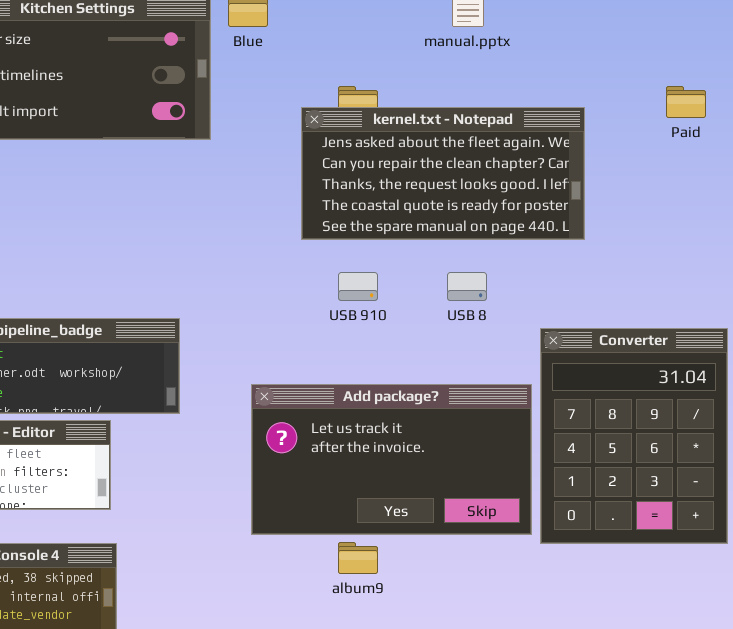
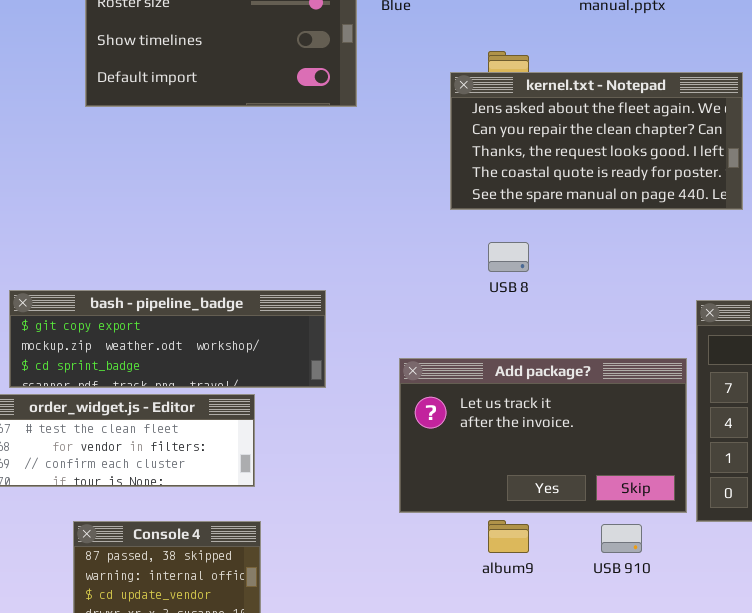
USB 910: [338,272,378,301] -> [601,524,642,553], moved
USB 8: [447,272,487,301] -> [488,242,529,272], moved

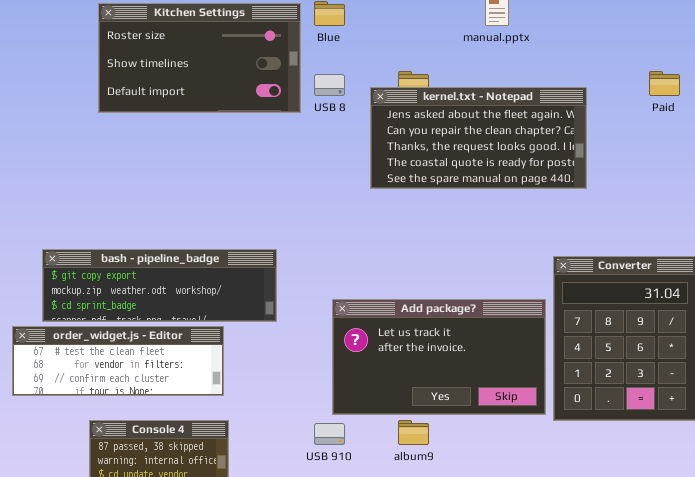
USB 8: [488,242,529,272] -> [314,74,345,96], moved
USB 910: [601,524,642,553] -> [314,423,345,445], moved

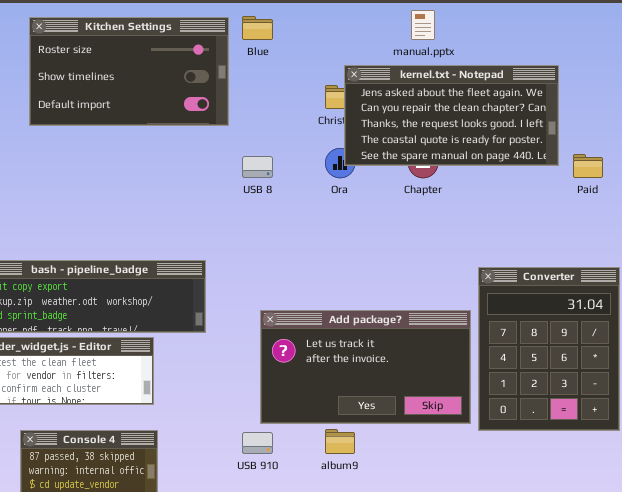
Paid: [649,71,680,96] -> [573,154,603,178], moved
USB 8: [314,74,345,96] -> [242,156,273,178], moved
kernel.txt - Notepad: [370,87,587,189] -> [344,65,559,166], moved

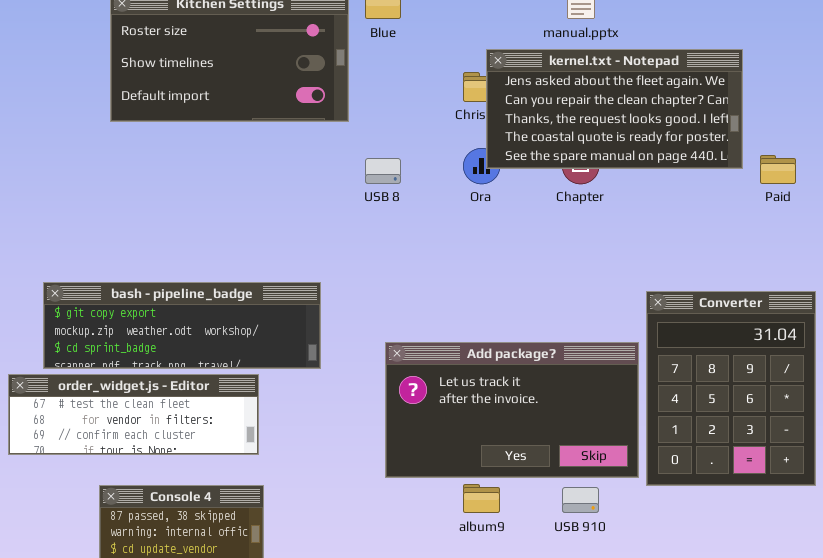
USB 910: [242,432,273,454] -> [562,487,599,513], moved

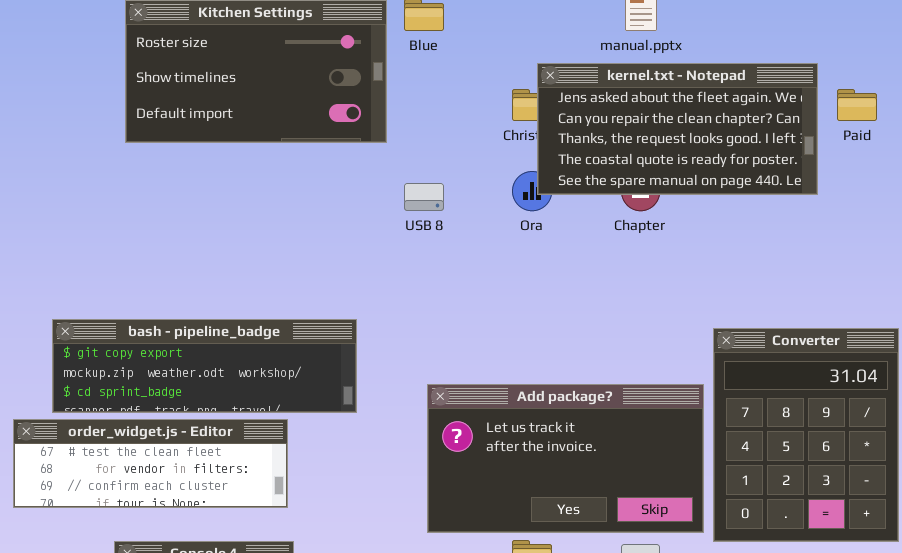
Paid: [760,155,796,184] -> [837,89,877,121], moved

